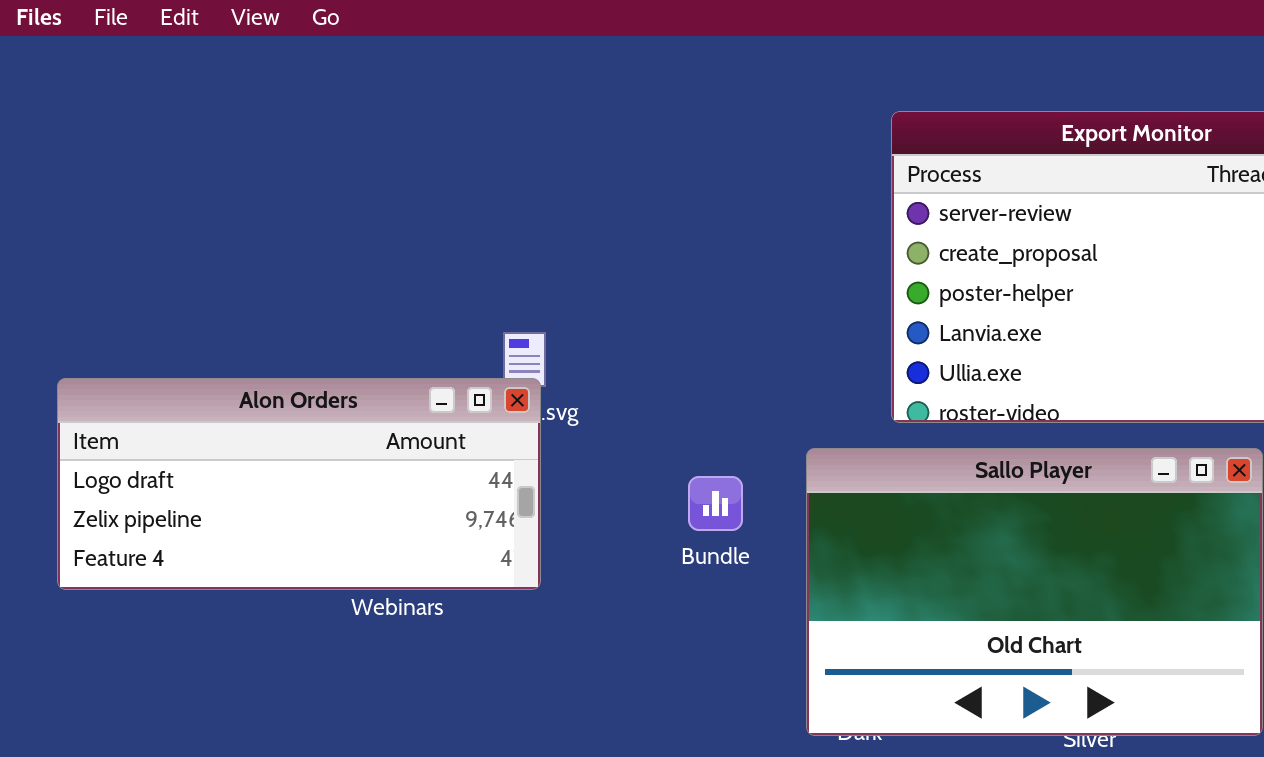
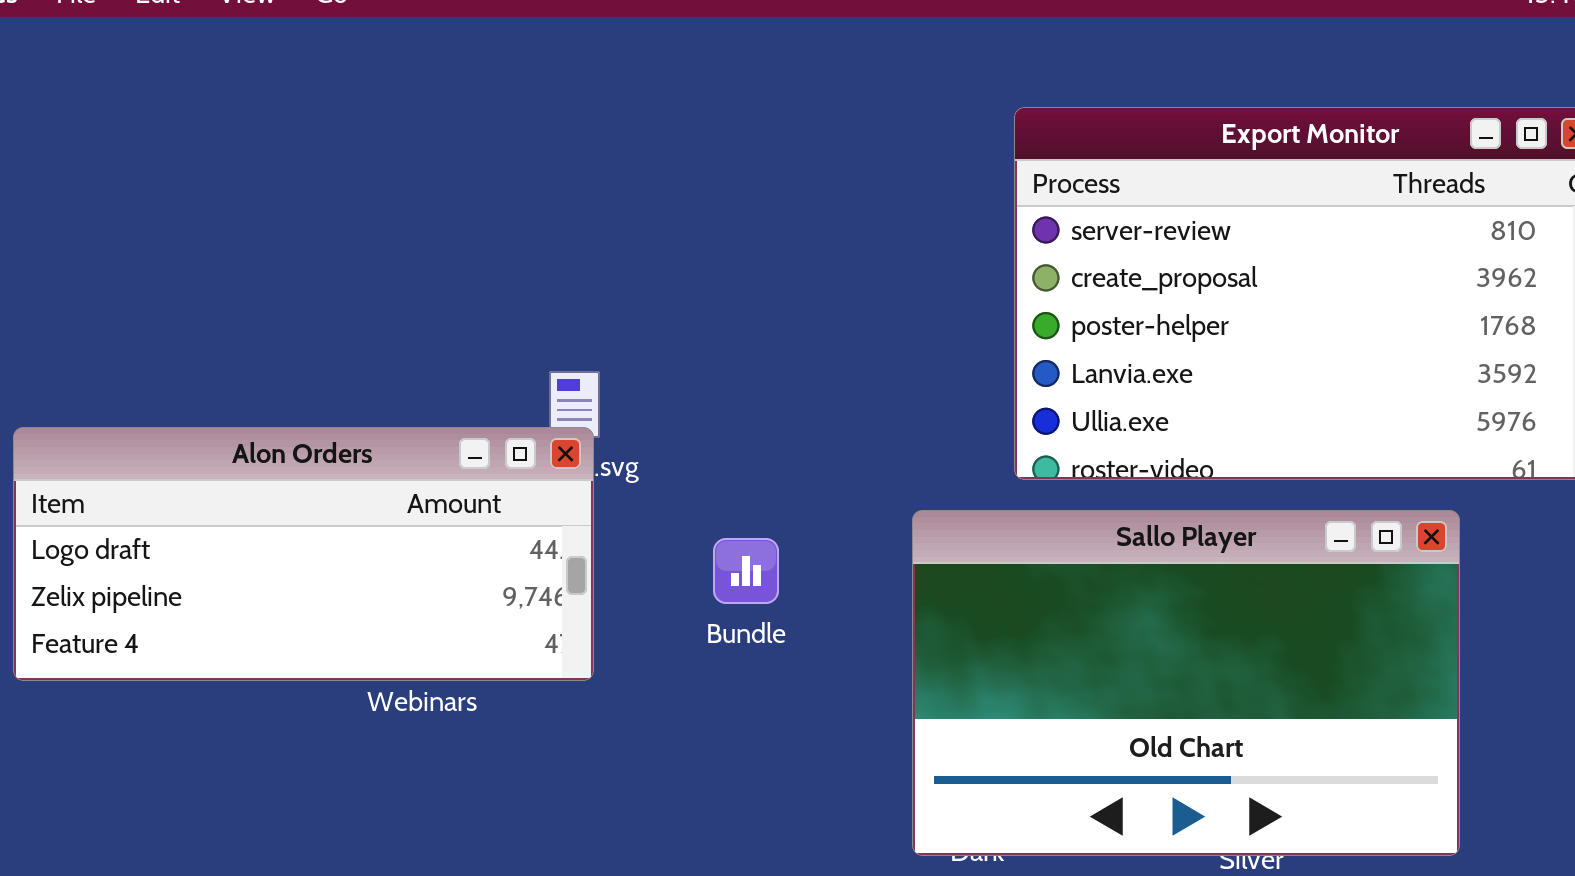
Bundle: [688,476,743,531] -> [713,538,779,604], moved

